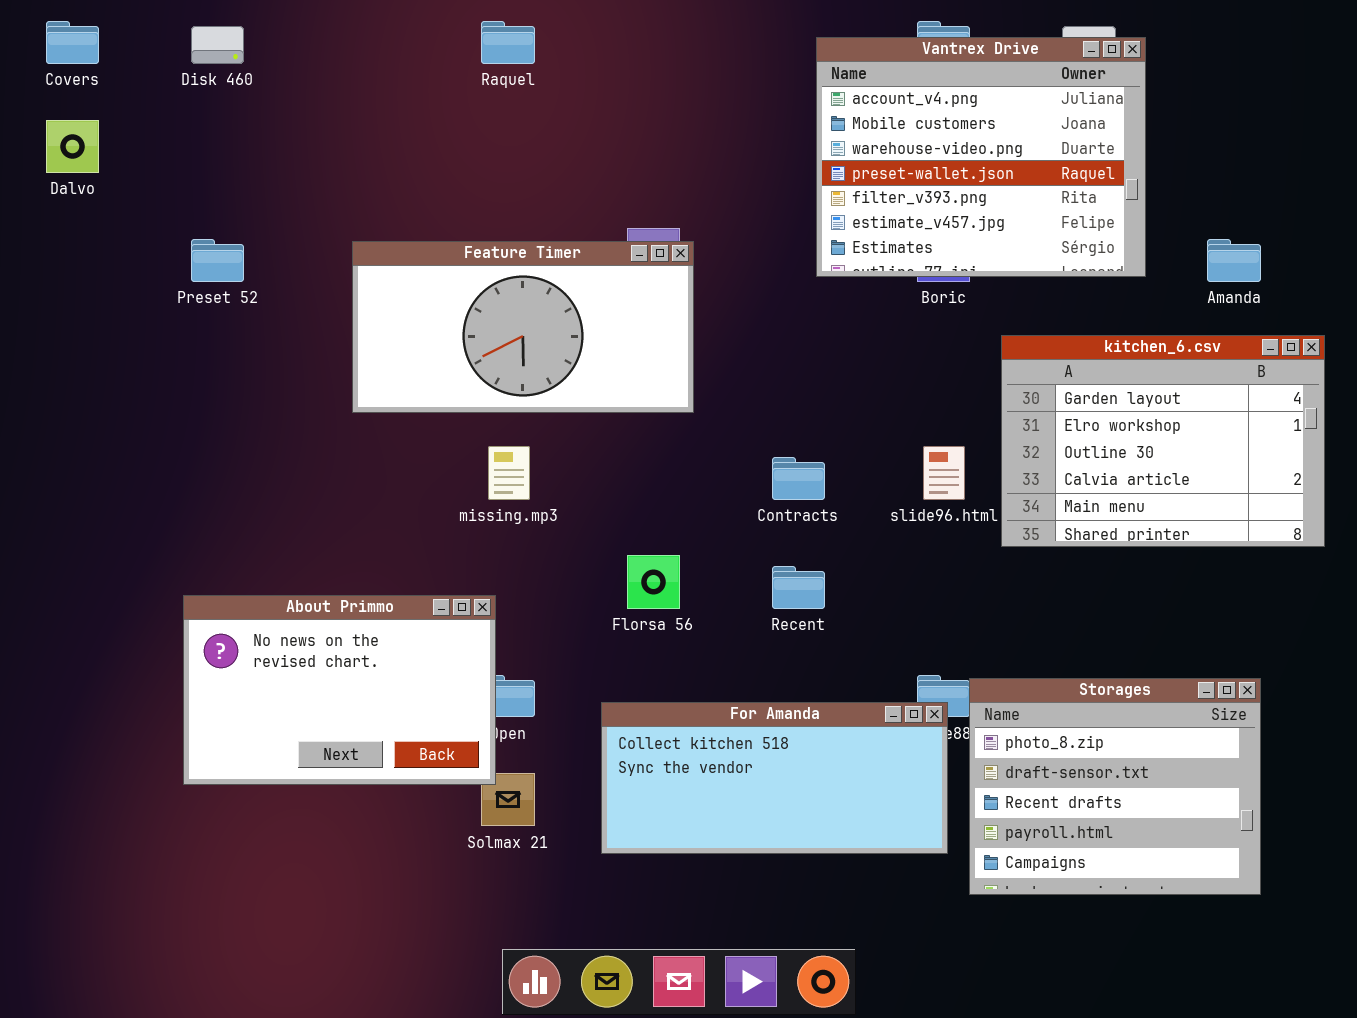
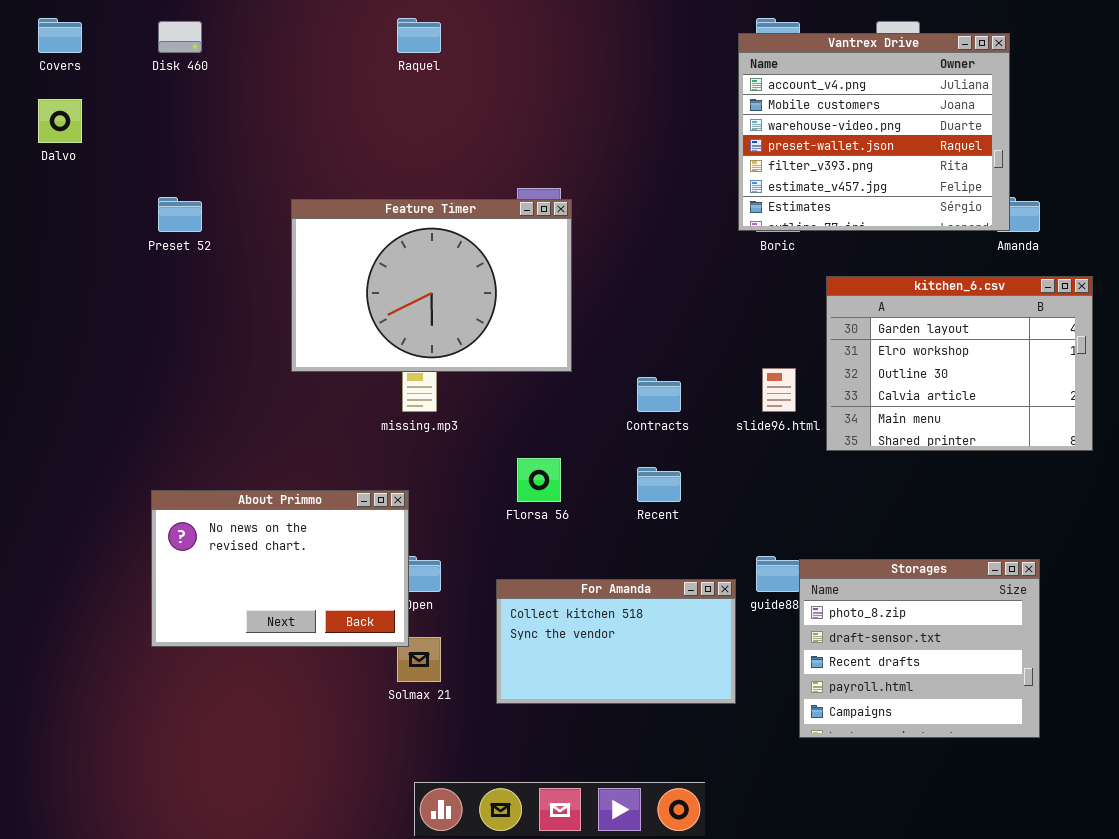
Vantrex Drive: [816,37,1146,277] -> [738,33,1010,231], moved
Feature Timer: [352,241,694,413] -> [291,199,572,372], resized
For Amanda: [601,702,948,854] -> [496,579,736,704], resized

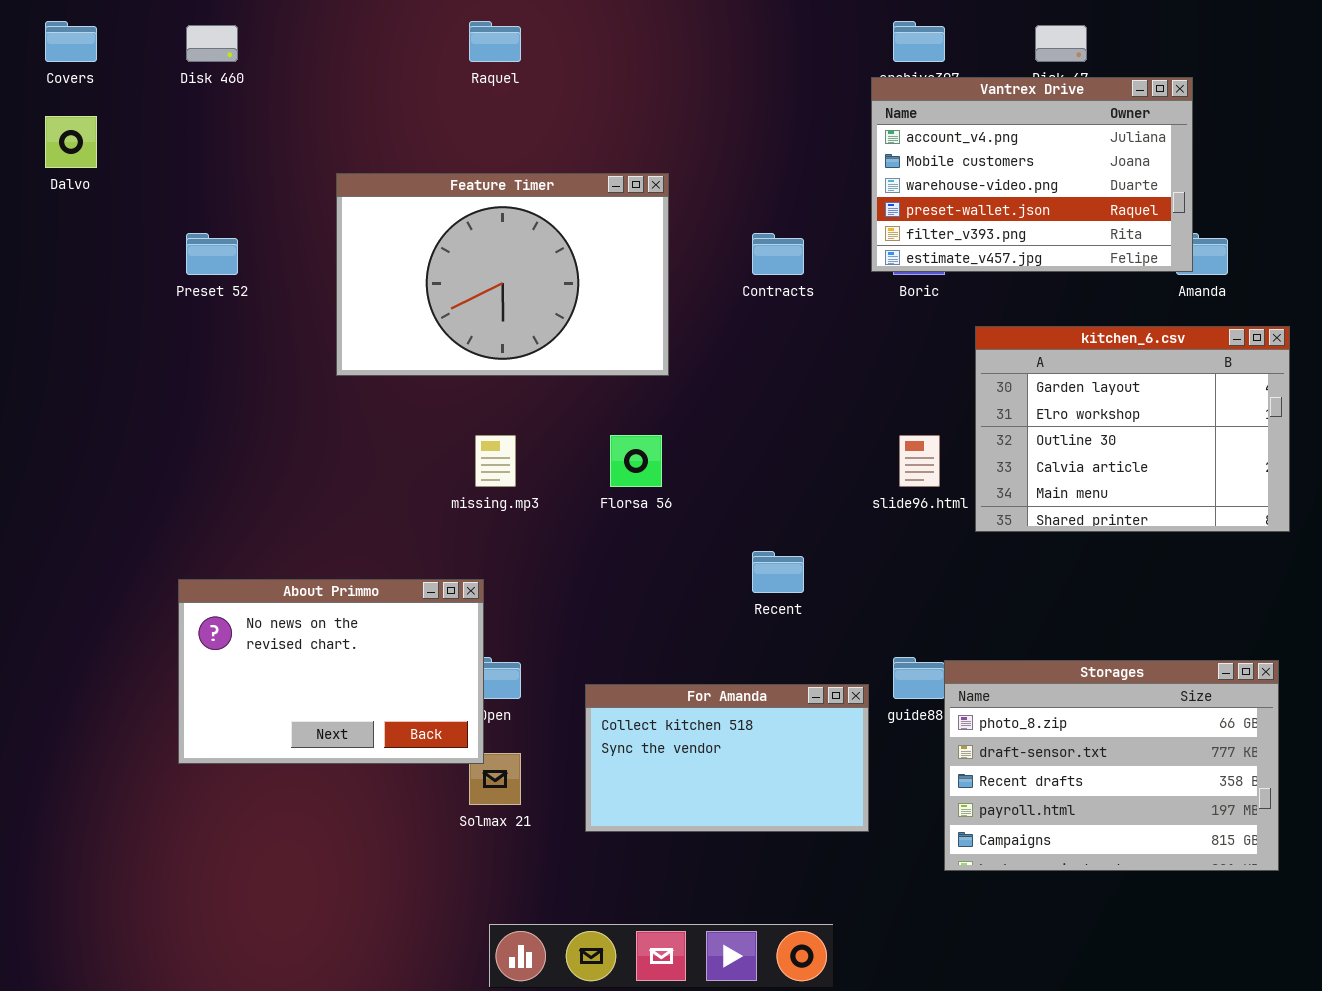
Vantrex Drive: [738,33,1010,231] -> [871,77,1193,272], resized
Feature Timer: [291,199,572,372] -> [336,173,669,376], moved
Contracts: [637,377,681,412] -> [752,233,804,275], moved
Florsa 56: [517,458,561,502] -> [610,435,662,487], moved
Storages: [799,559,1040,738] -> [944,660,1279,871], resized

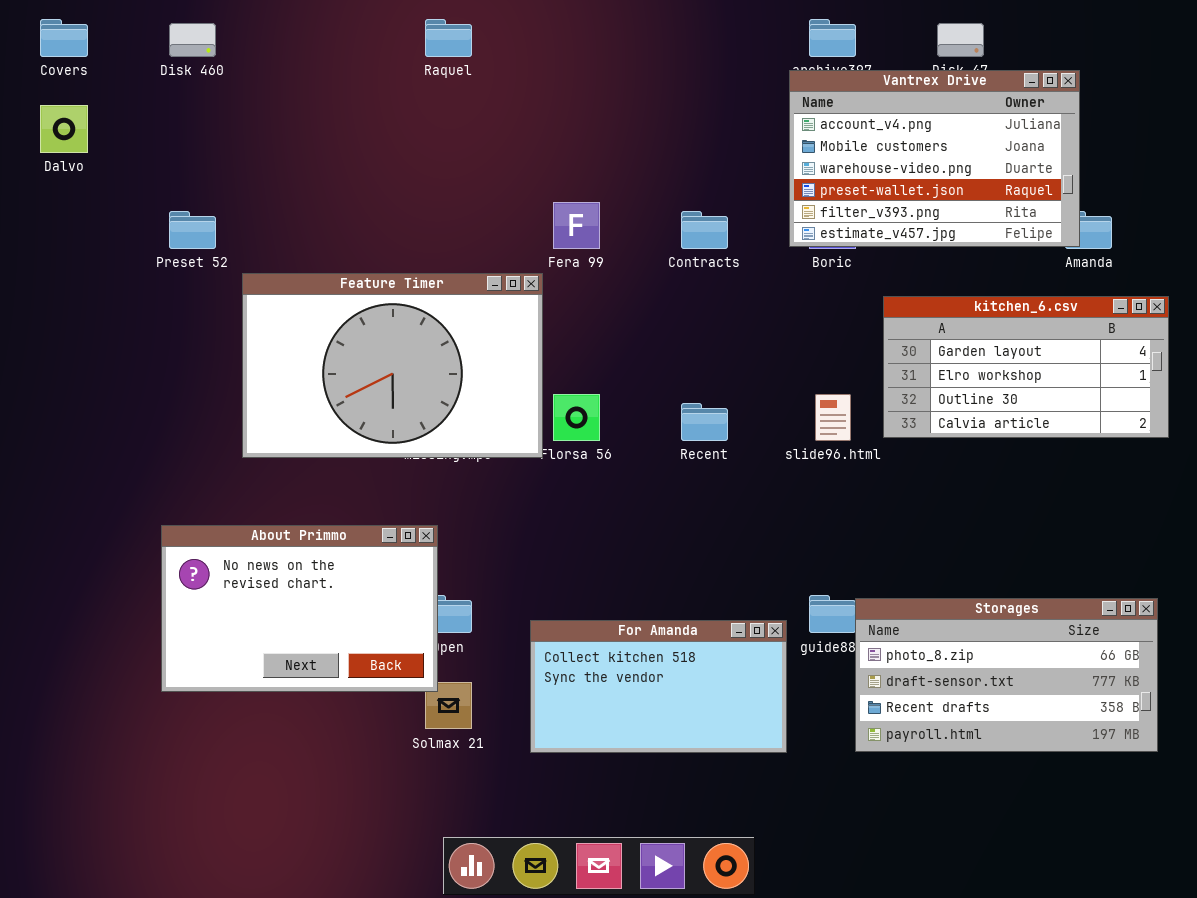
Feature Timer: [336,173,669,376] -> [242,273,543,458], moved
kitchen_6.csv: [975,326,1290,532] -> [883,296,1169,438], resized
Recent: [752,551,804,593] -> [681,403,728,441], moved
Storages: [944,660,1279,871] -> [855,598,1158,752], resized

